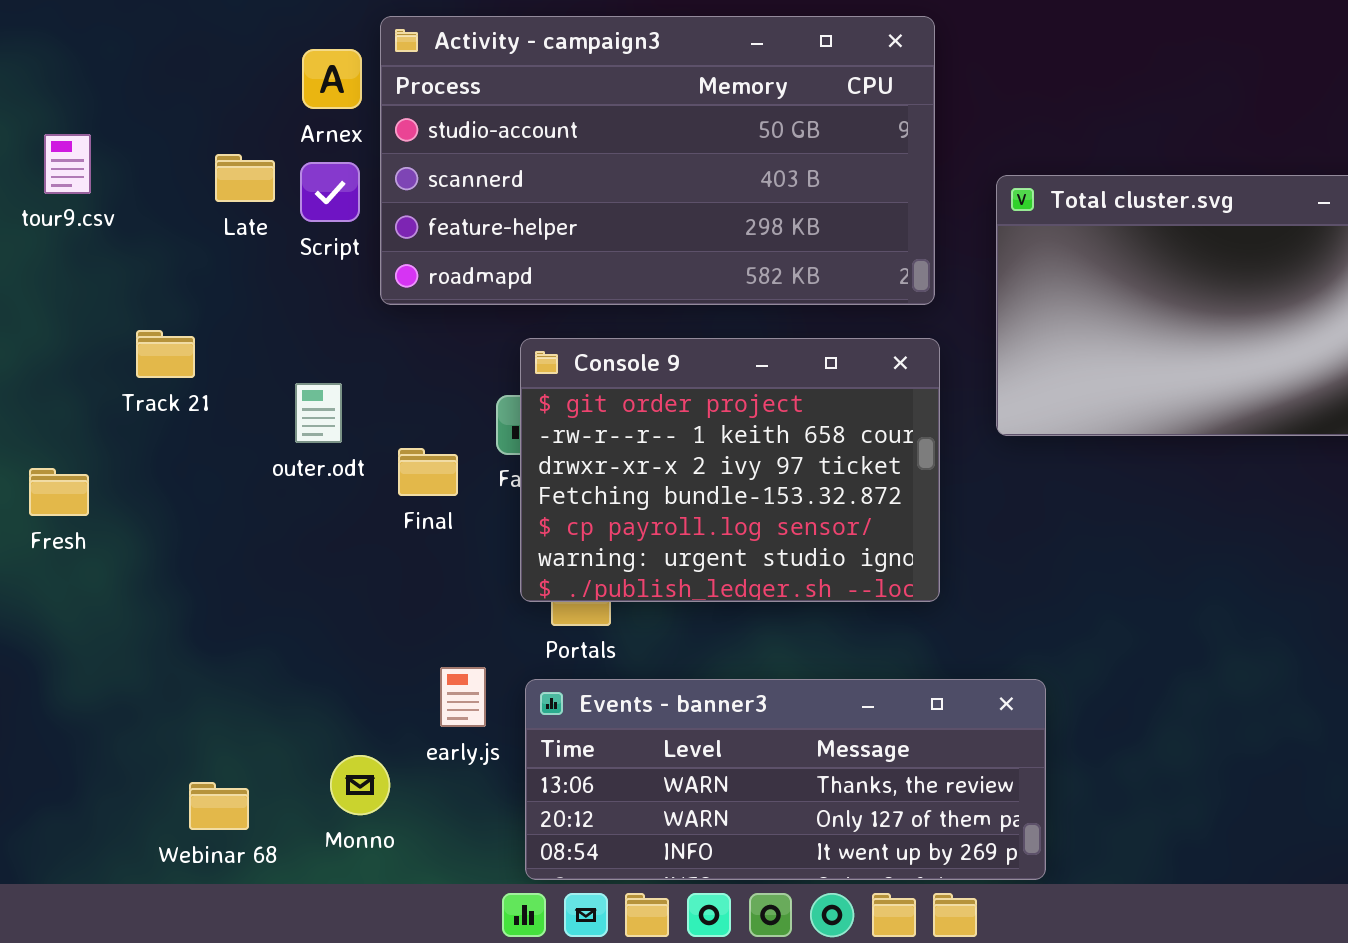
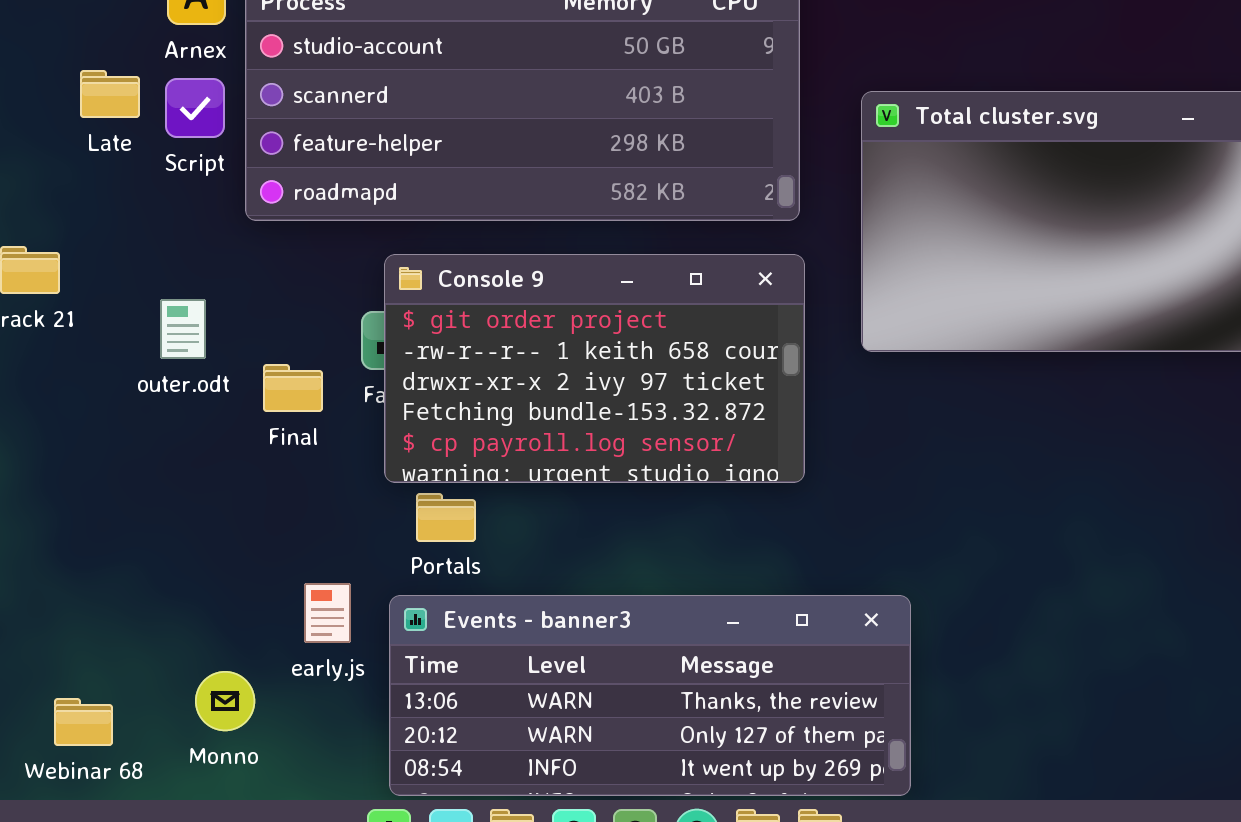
Console 9: [520,338,940,602] -> [384,254,805,483], resized

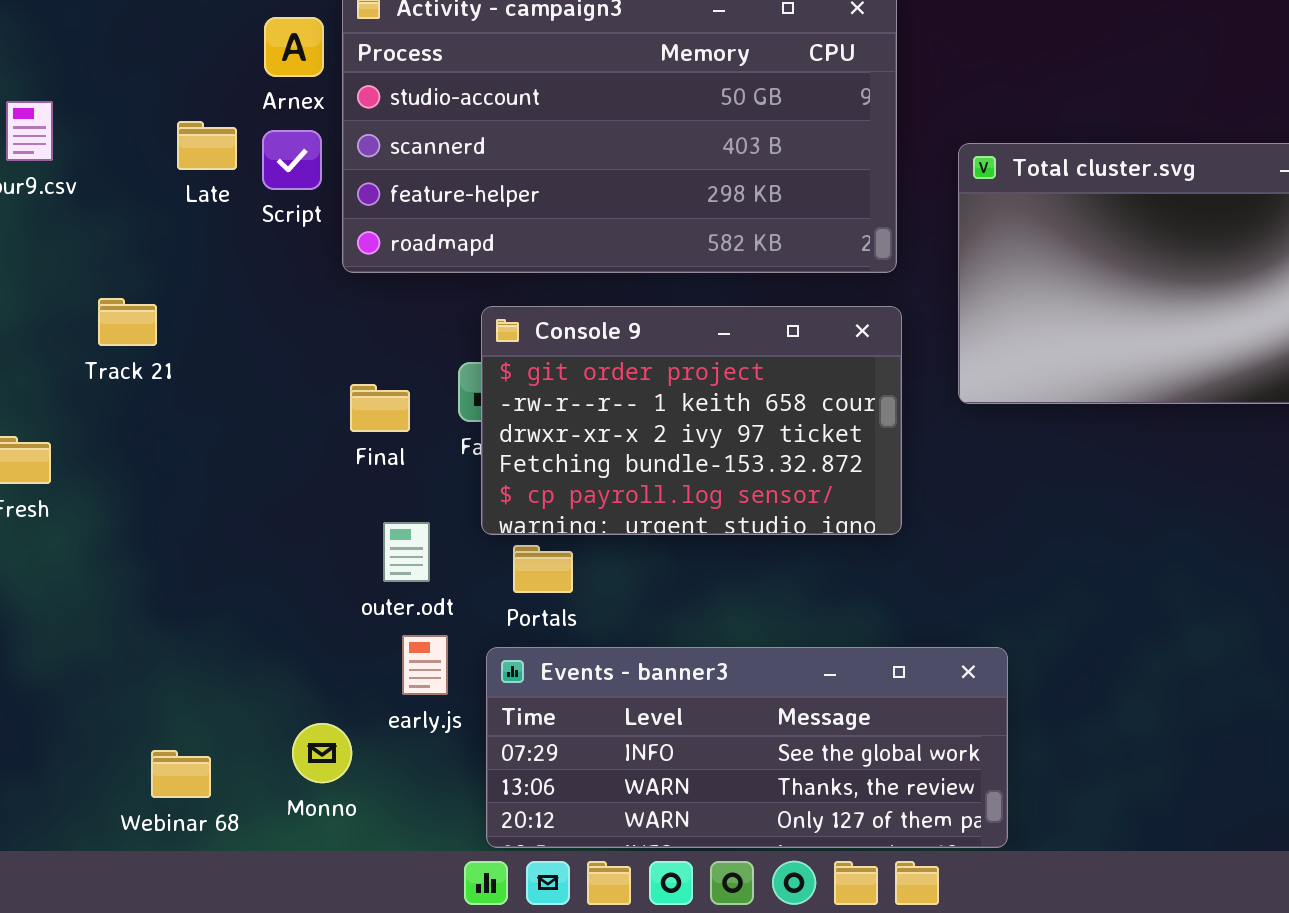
outer.odt: [160,299,206,359] -> [383,522,430,582], moved
Final: [263,364,323,412] -> [350,384,410,432], moved
Events - banner3: [389,595,911,796] -> [486,647,1008,848], scrolled up 1 row

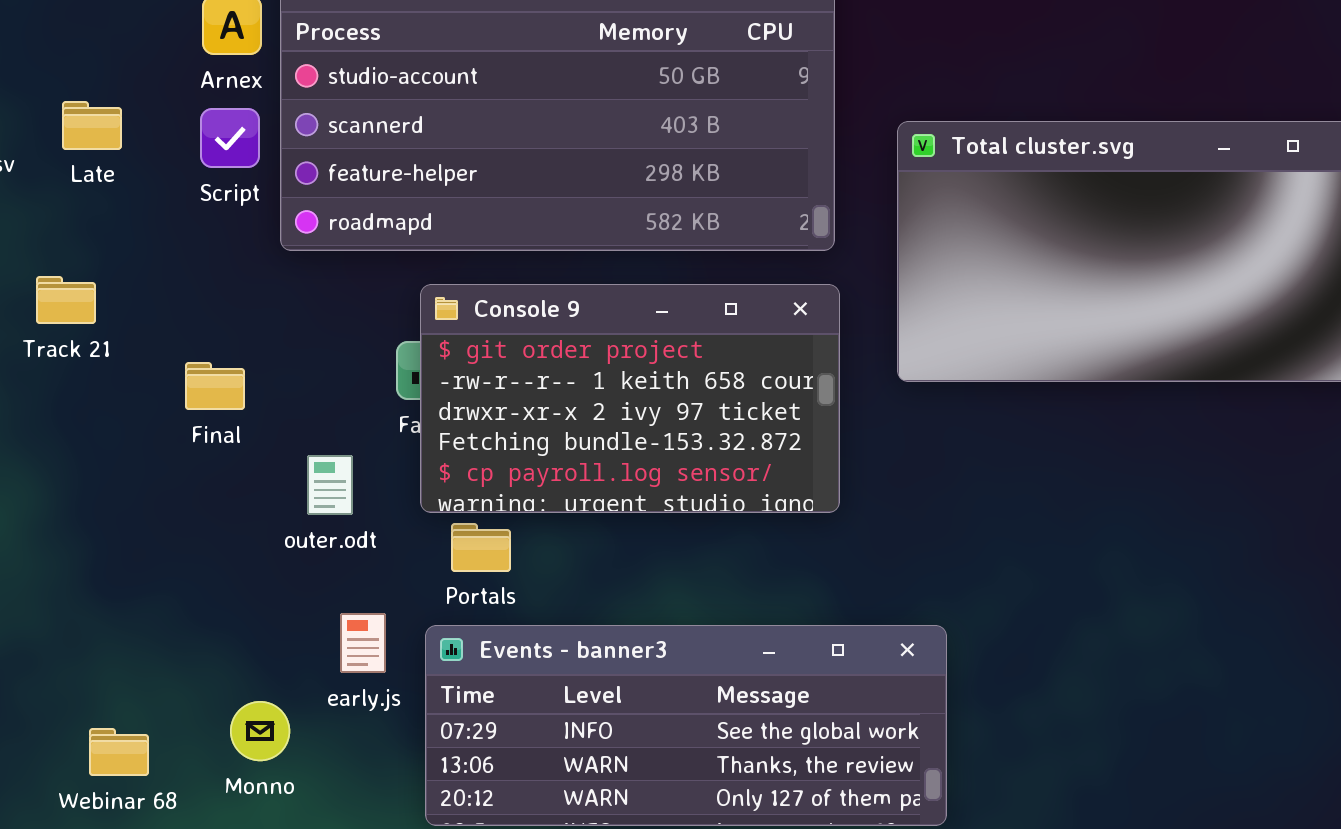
Late: [177,121,237,170] -> [62,101,122,150], moved
Final: [350,384,410,432] -> [185,362,245,410], moved
outer.odt: [383,522,430,582] -> [307,455,353,515], moved

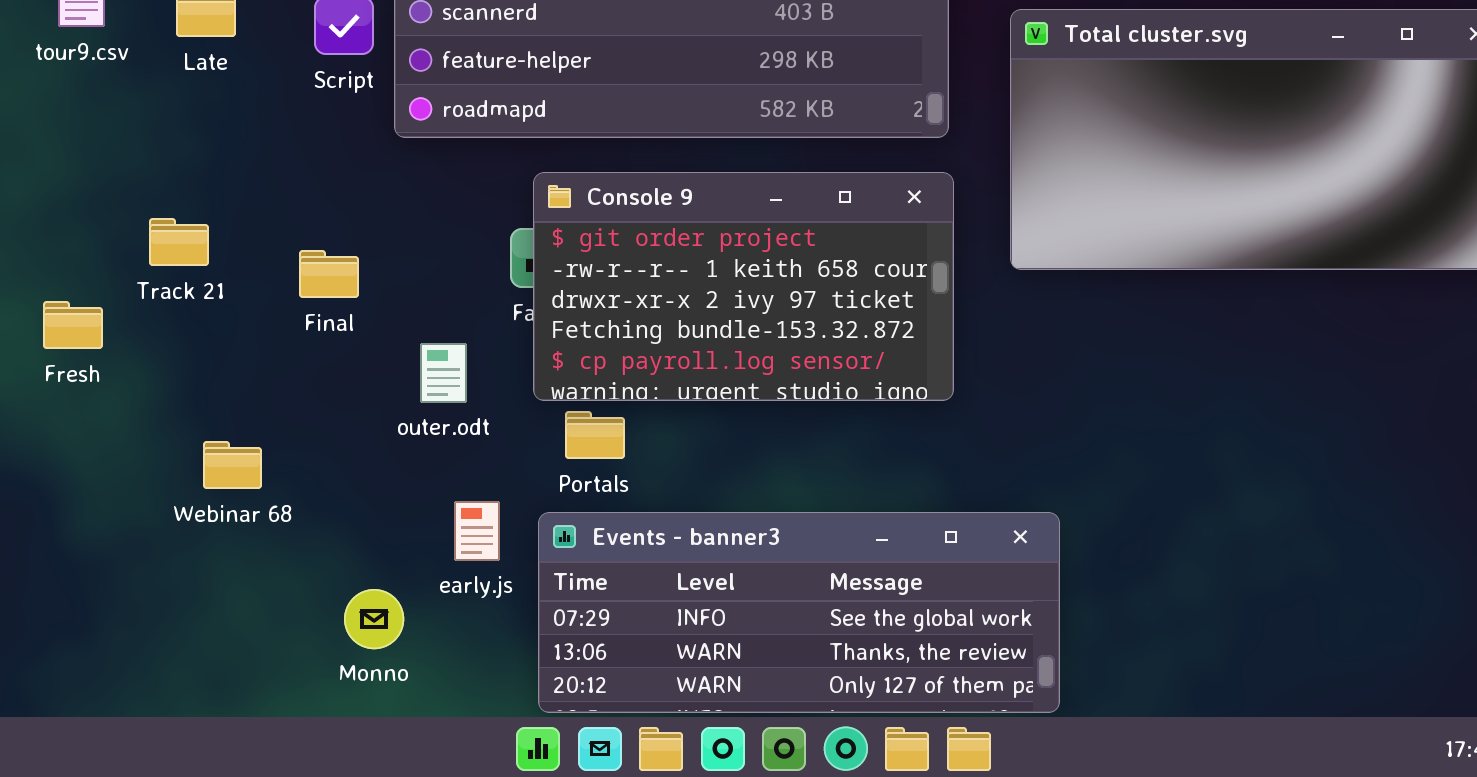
Track 21: [36,276,96,324] -> [149,218,209,266], moved
Webinar 68: [89,728,149,776] -> [203,441,262,489], moved

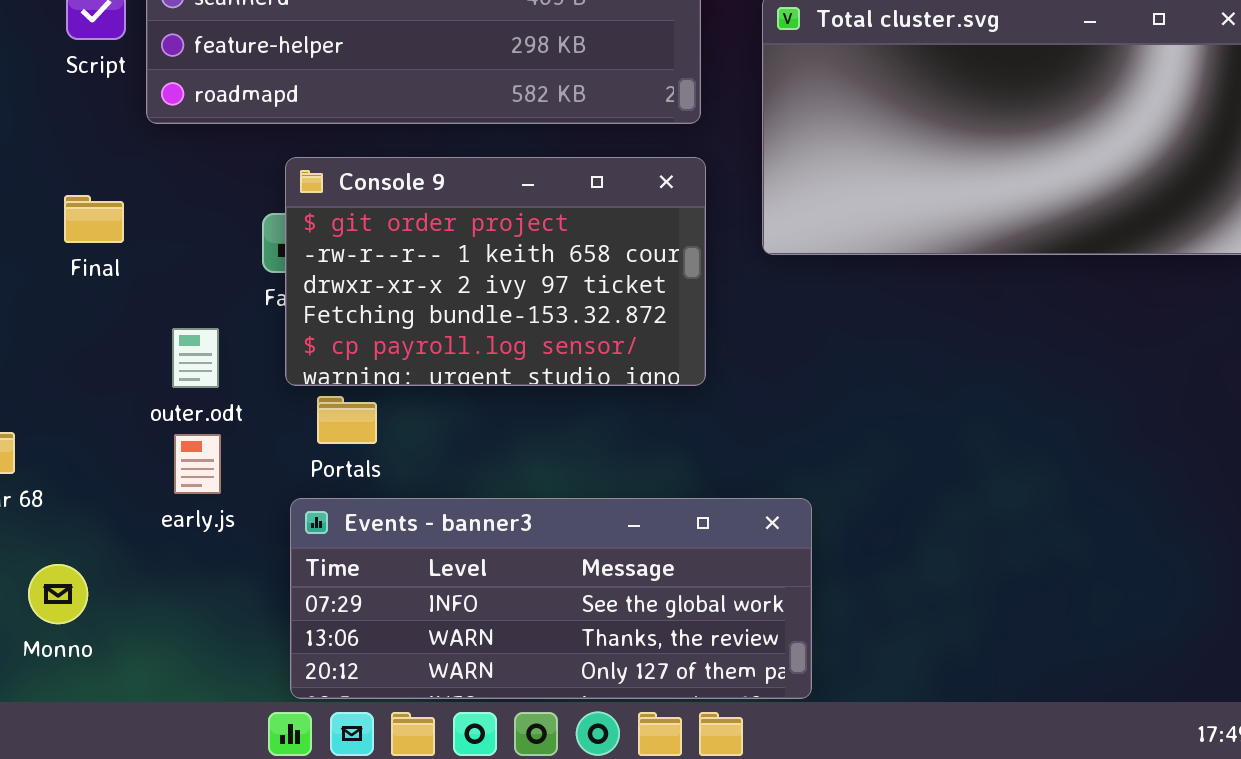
Final: [299,250,359,298] -> [64,195,124,243], moved
early.js: [454,501,500,561] -> [174,434,221,494], moved
Monno: [344,589,404,649] -> [28,564,88,624], moved

